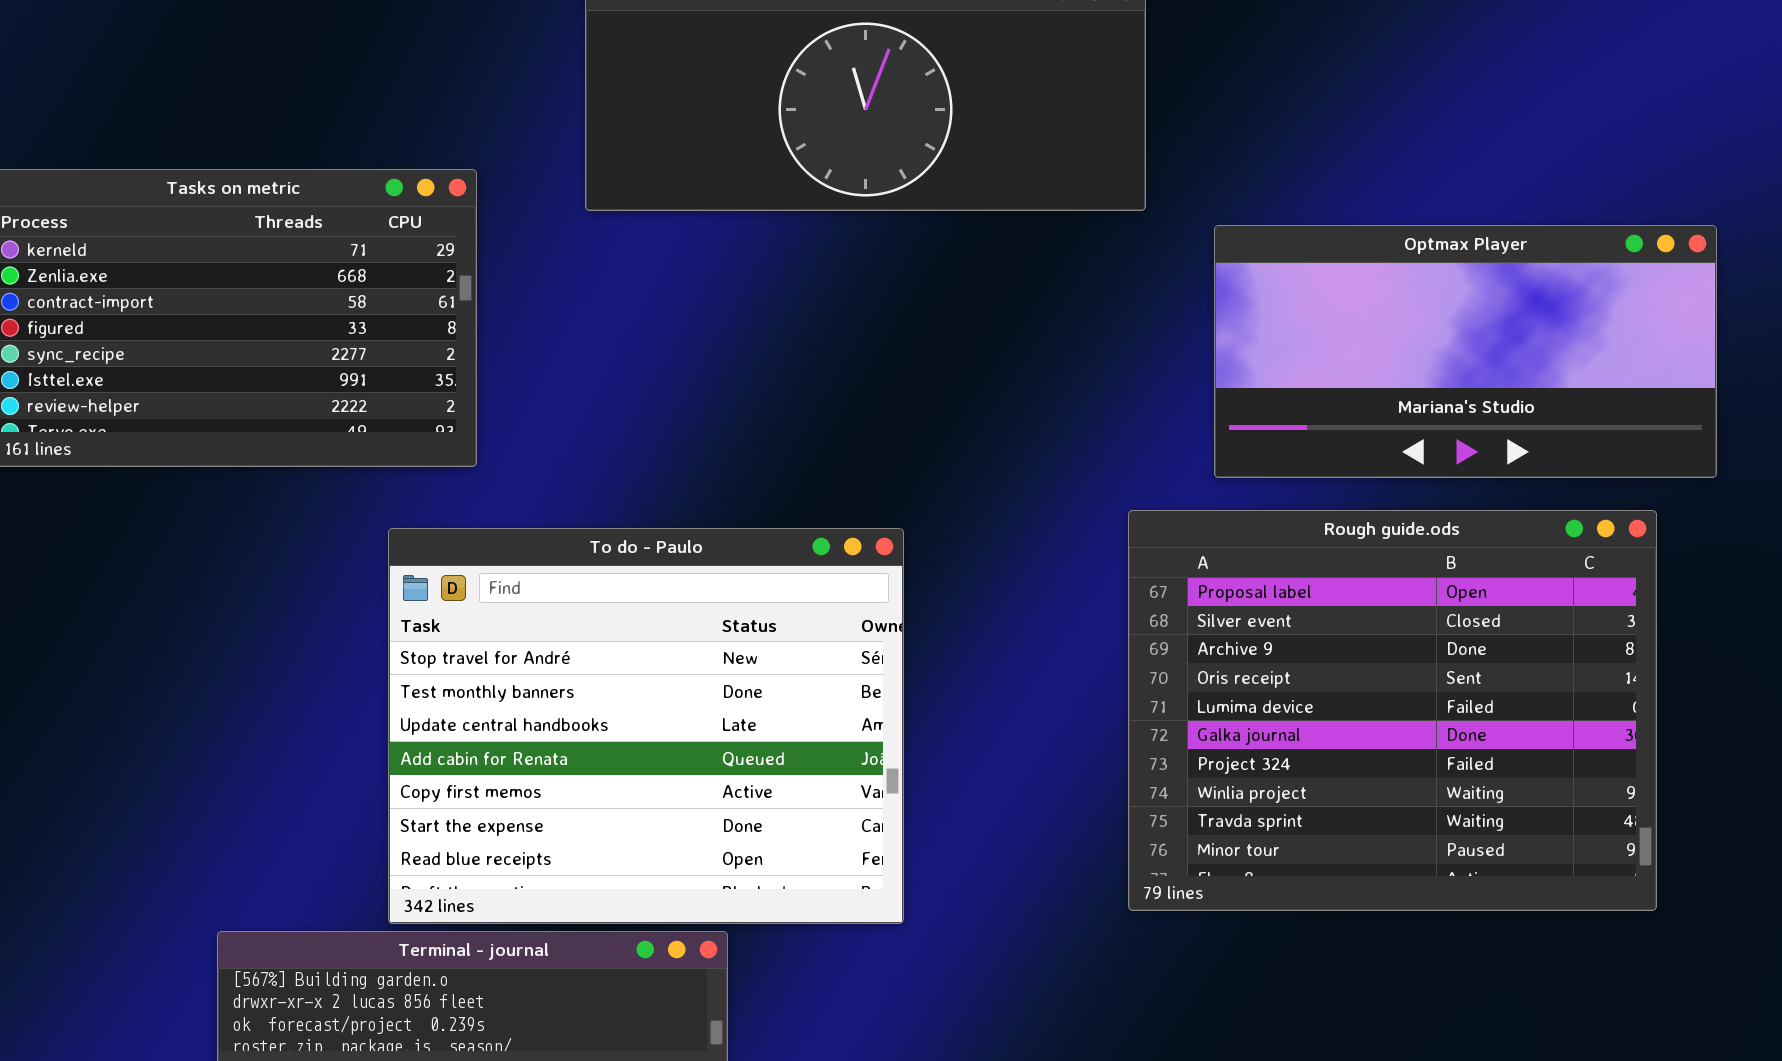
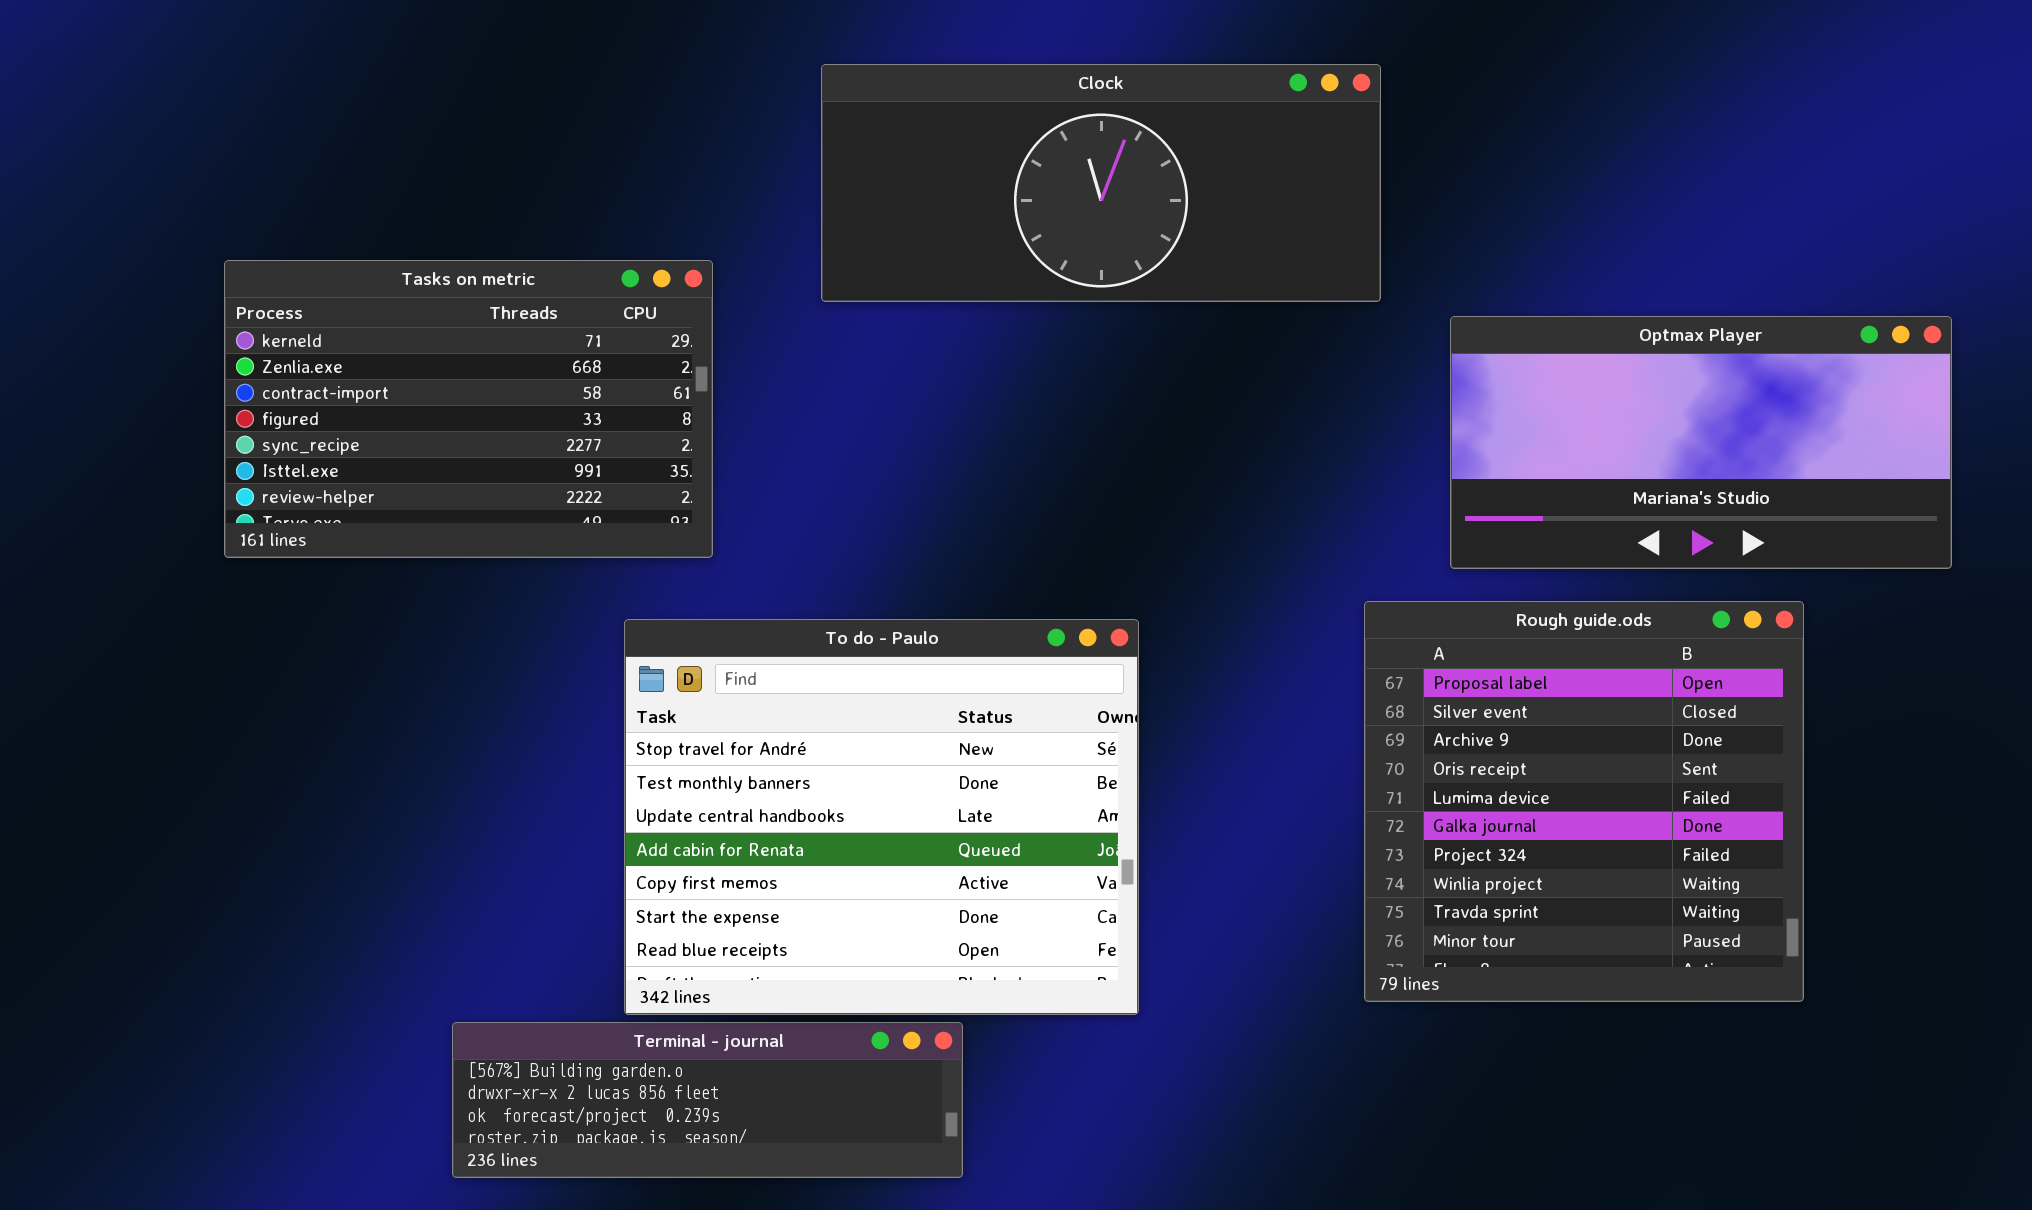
Rough guide.ods: [1128,510,1657,911] -> [1364,601,1804,1002], resized

